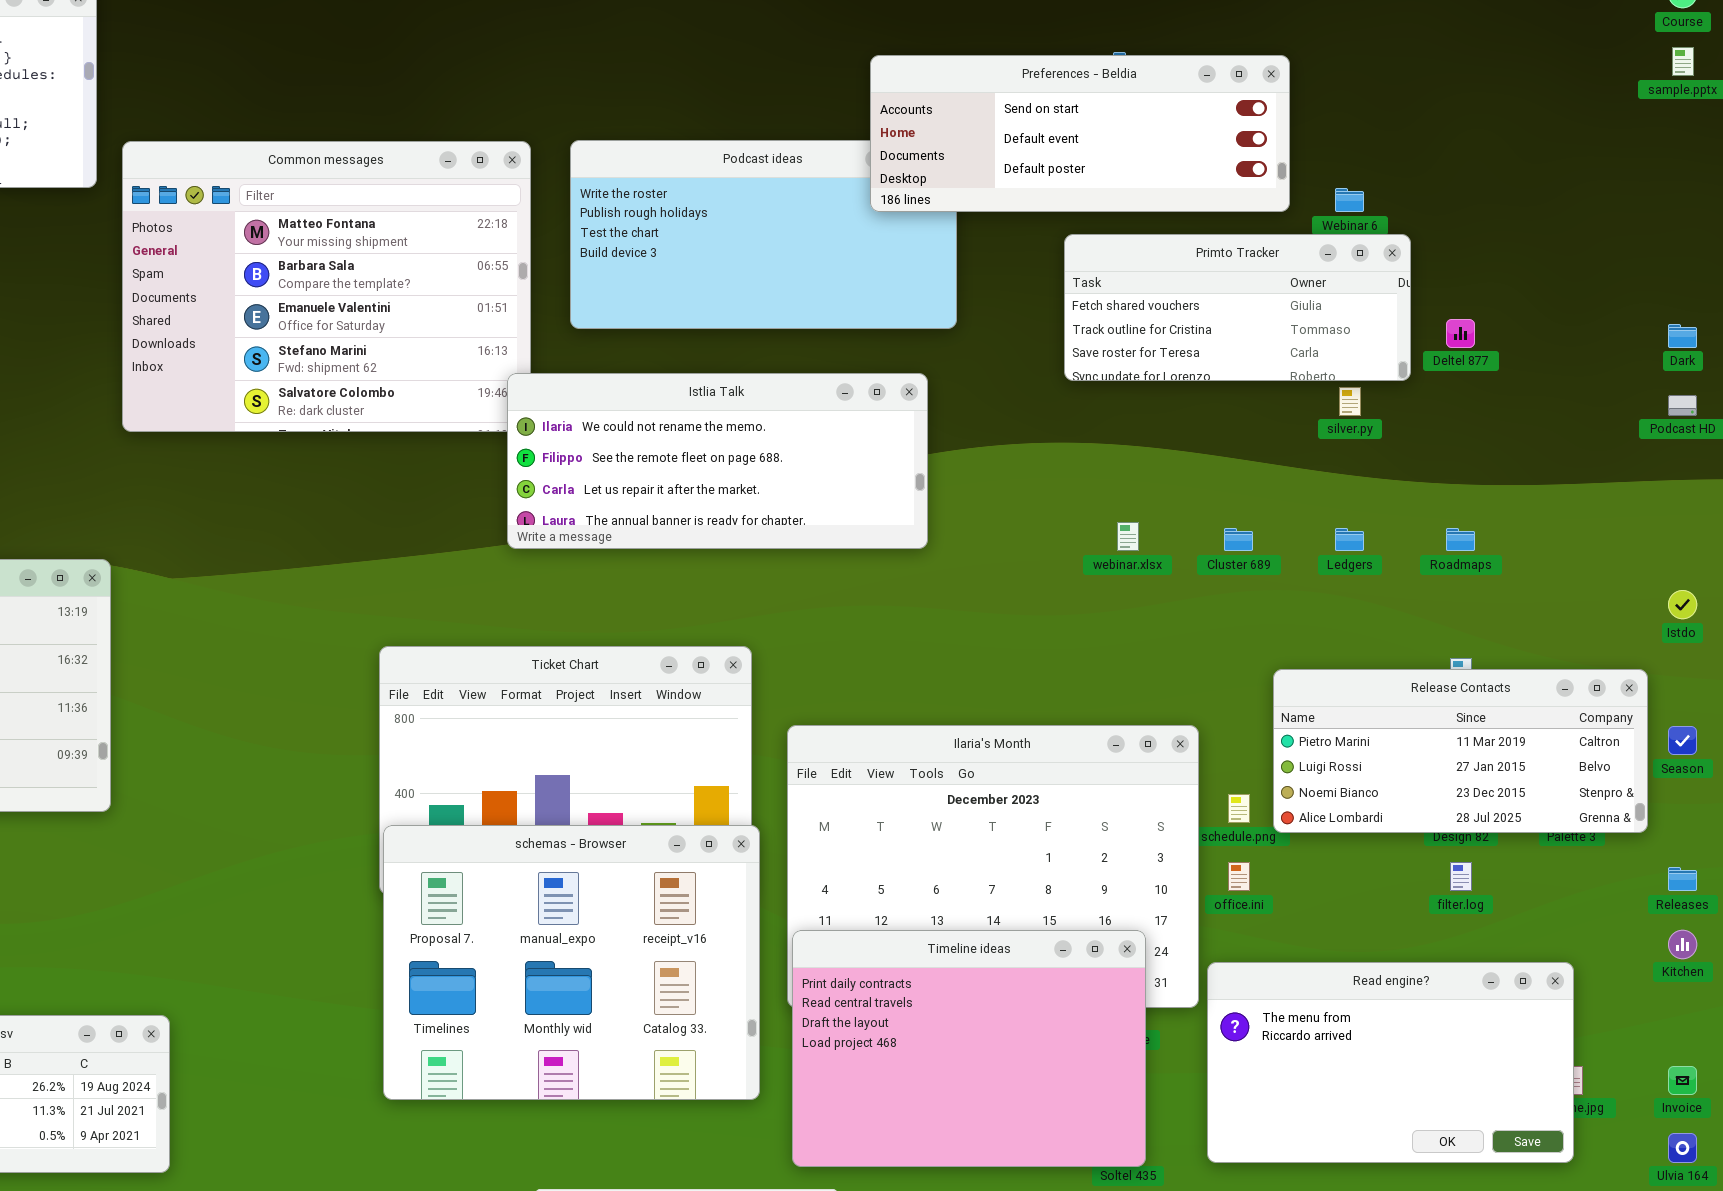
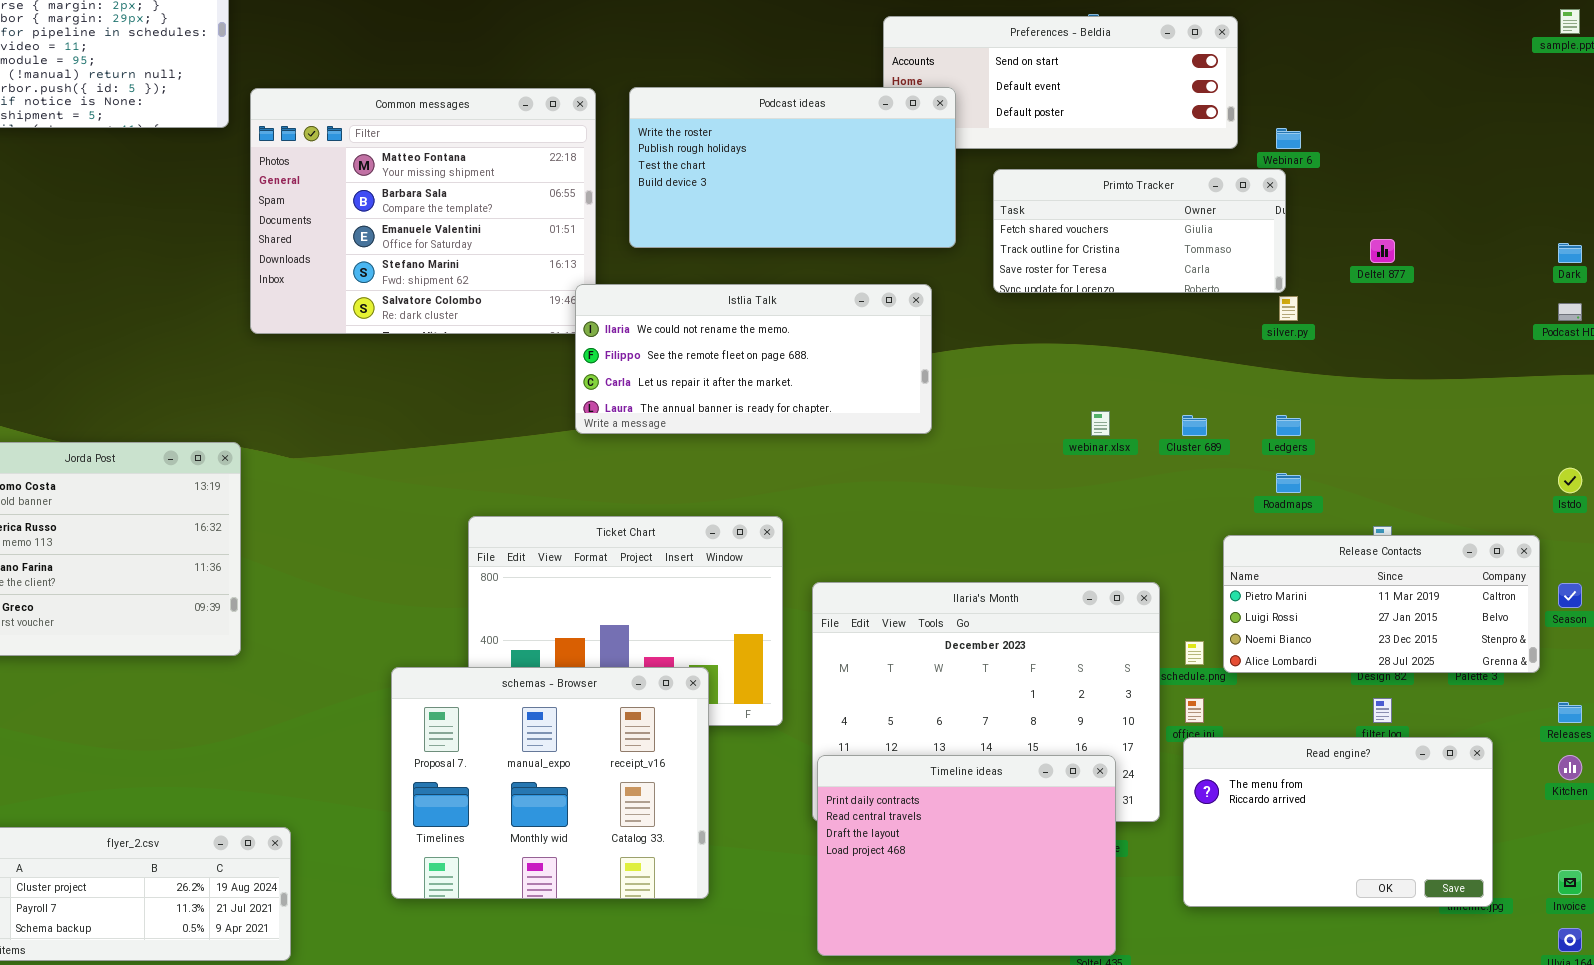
Podcast ideas: [570,140,957,329] -> [629,87,956,248], raised
Primto Tracker: [1064,234,1411,381] -> [993,169,1286,293], moved
Roadmaps: [1446,528,1475,551] -> [1276,473,1301,493], moved
schemas - Browser: [383,825,760,1100] -> [391,667,709,899], moved
Read engine?: [1207,962,1574,1163] -> [1183,737,1493,907], moved

